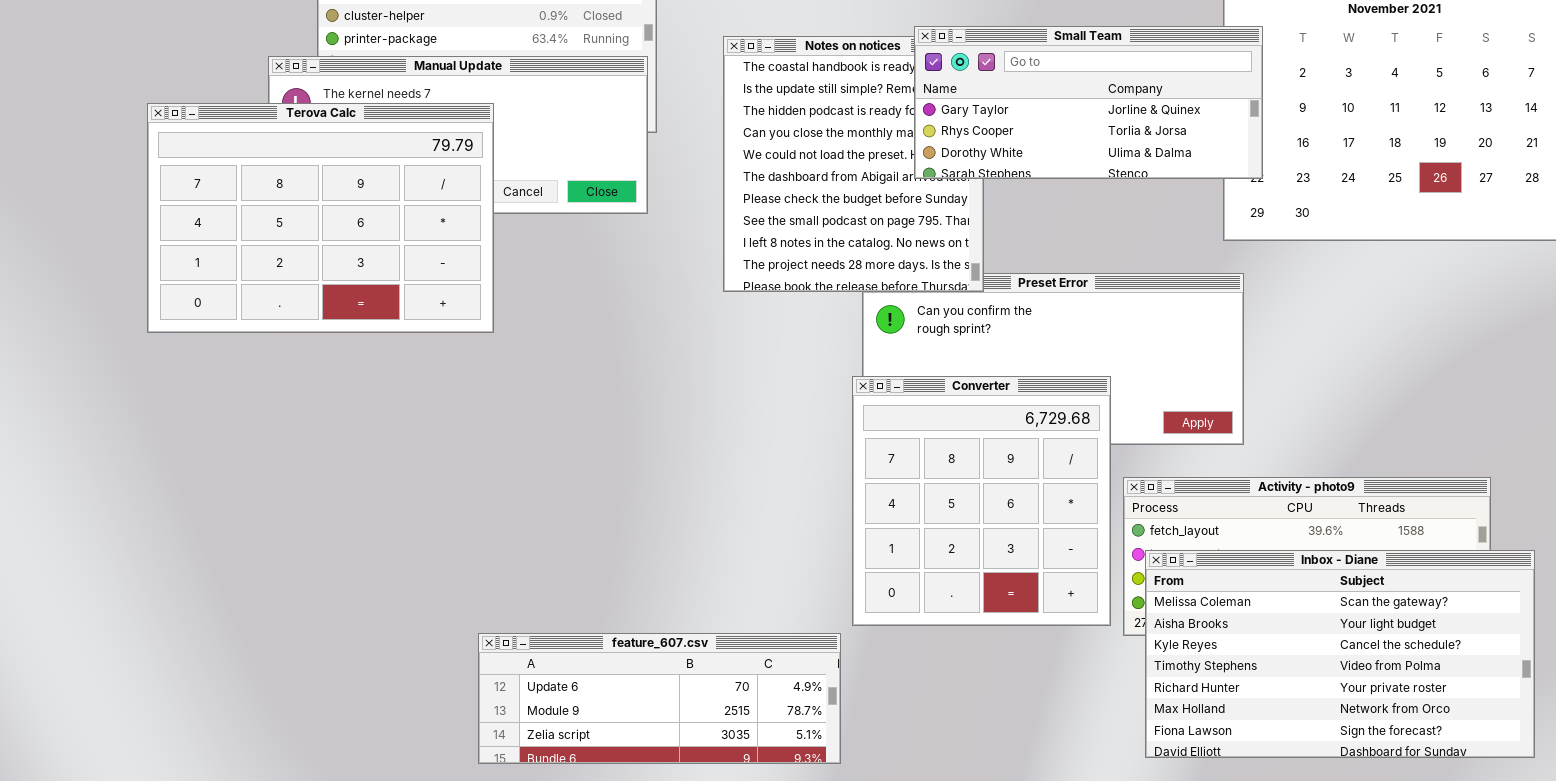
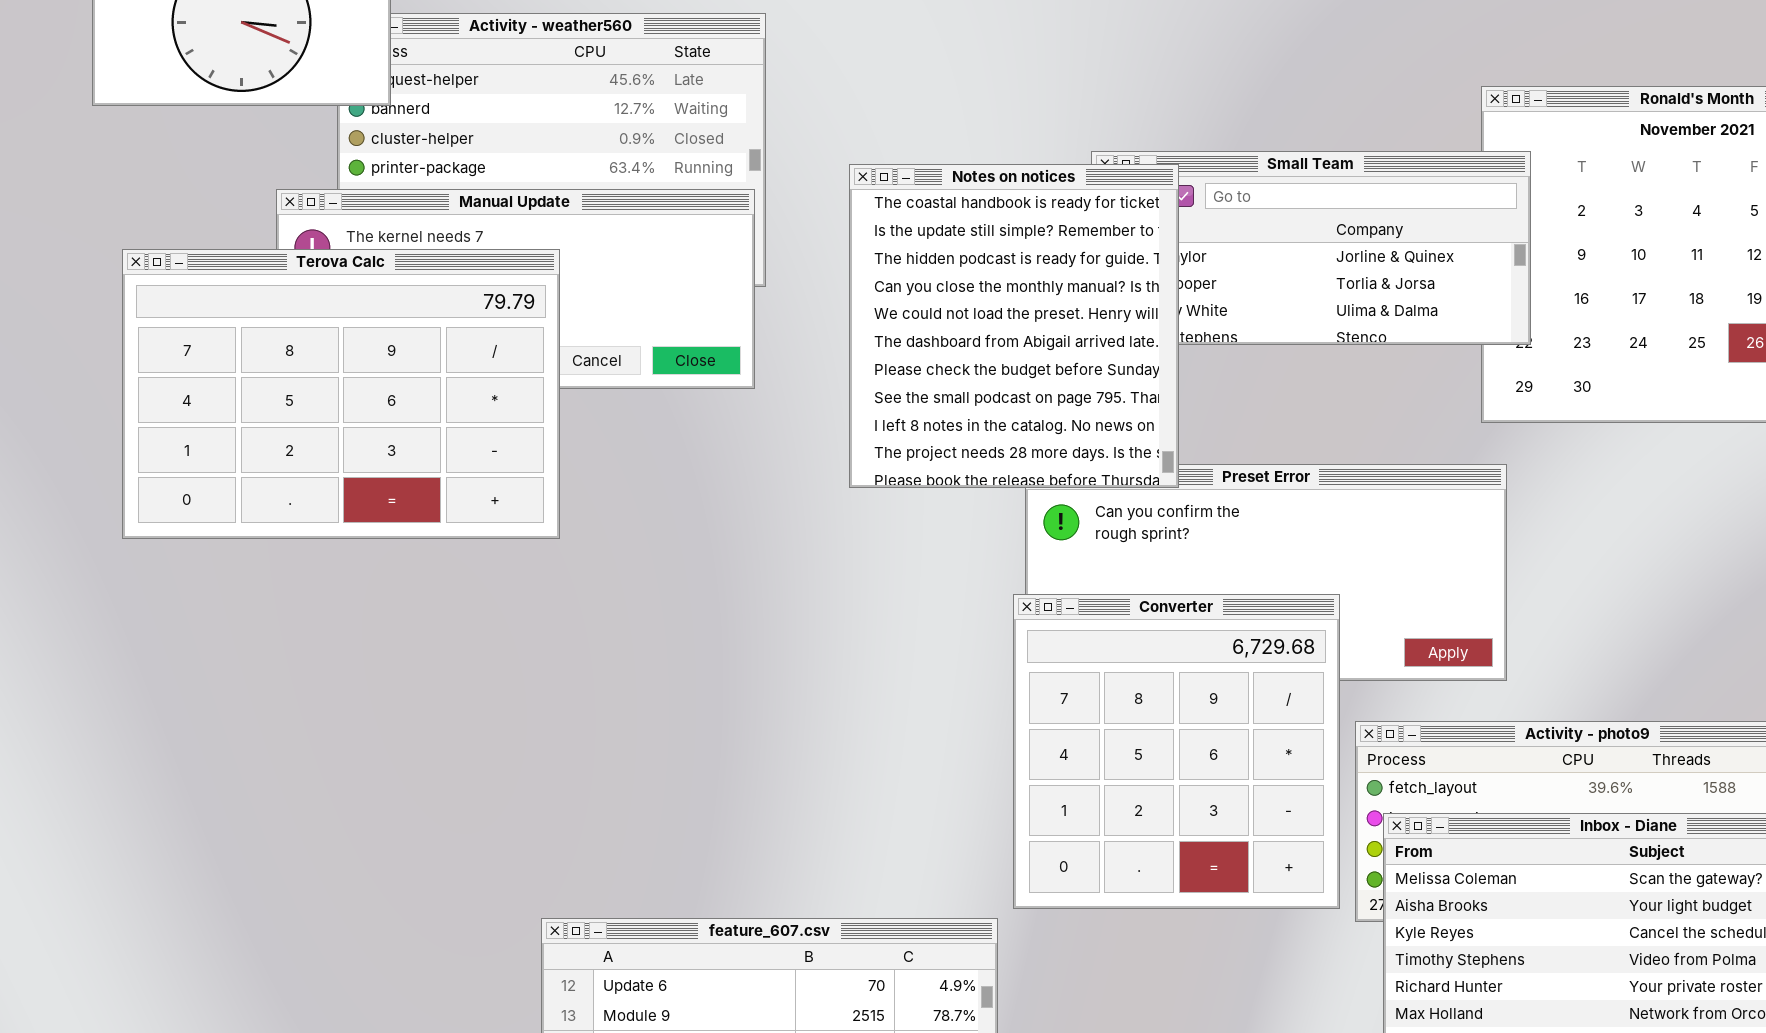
Notes on notices: [723,36,984,292] -> [849,164,1179,488], raised

